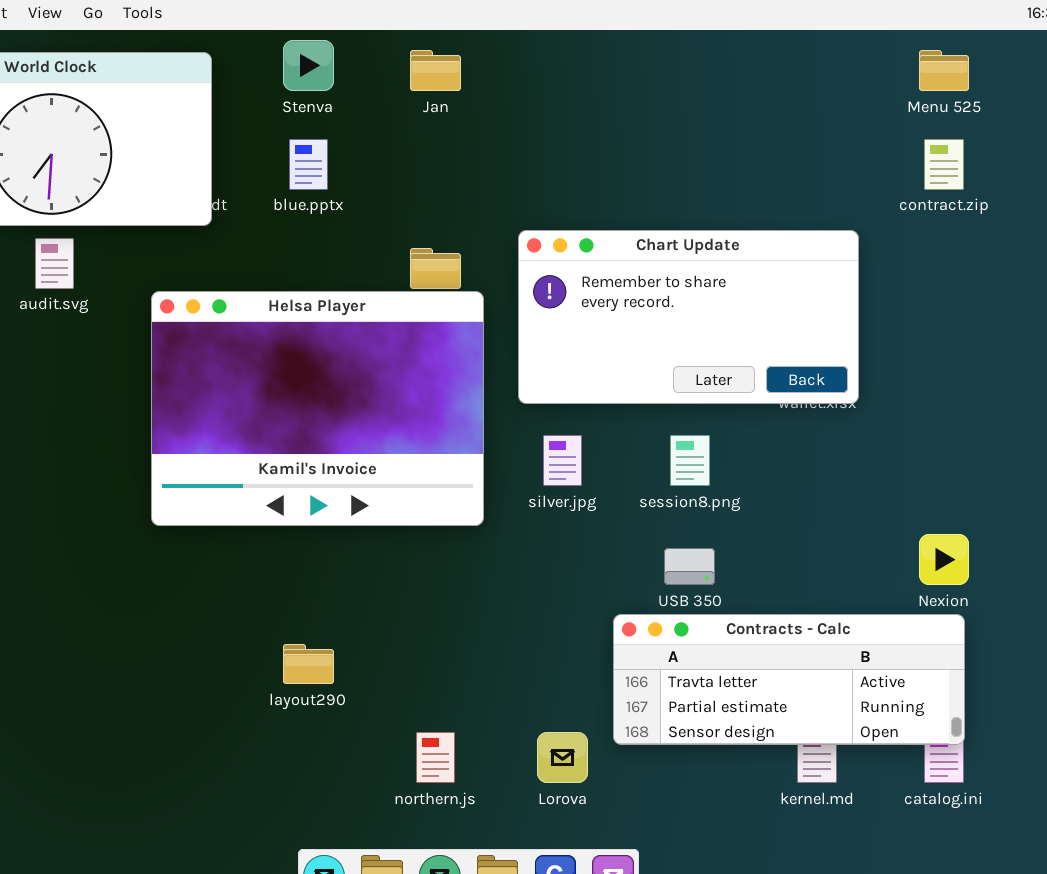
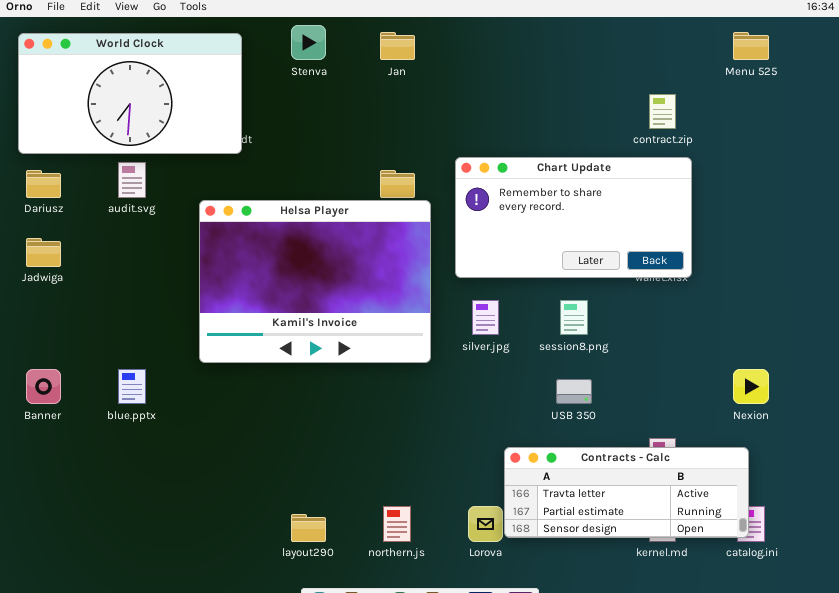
blue.pptx: [289,139,328,190] -> [118,369,146,404], moved
contract.zip: [924,139,964,190] -> [649,94,676,129], moved
Contracts - Calc: [613,614,965,745] -> [504,447,749,538], moved
layout290: [283,644,334,684] -> [291,514,326,542], moved

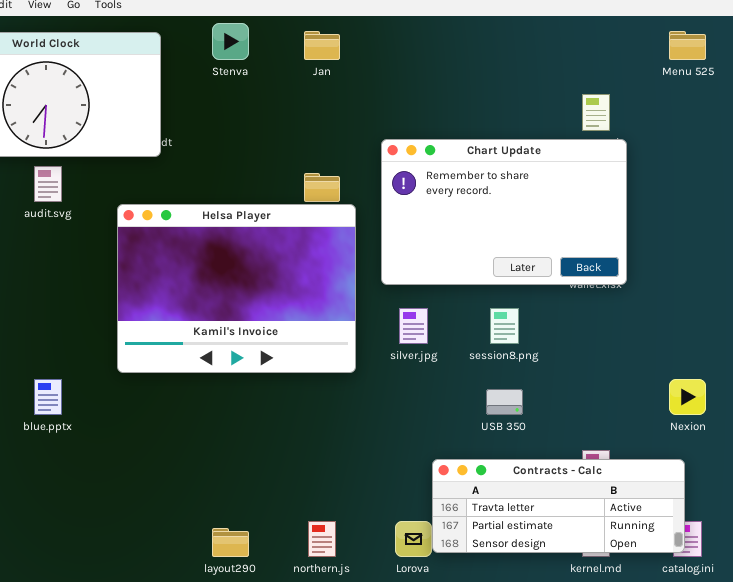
Chart Update: [455,157,692,278] -> [381,139,627,285], resized

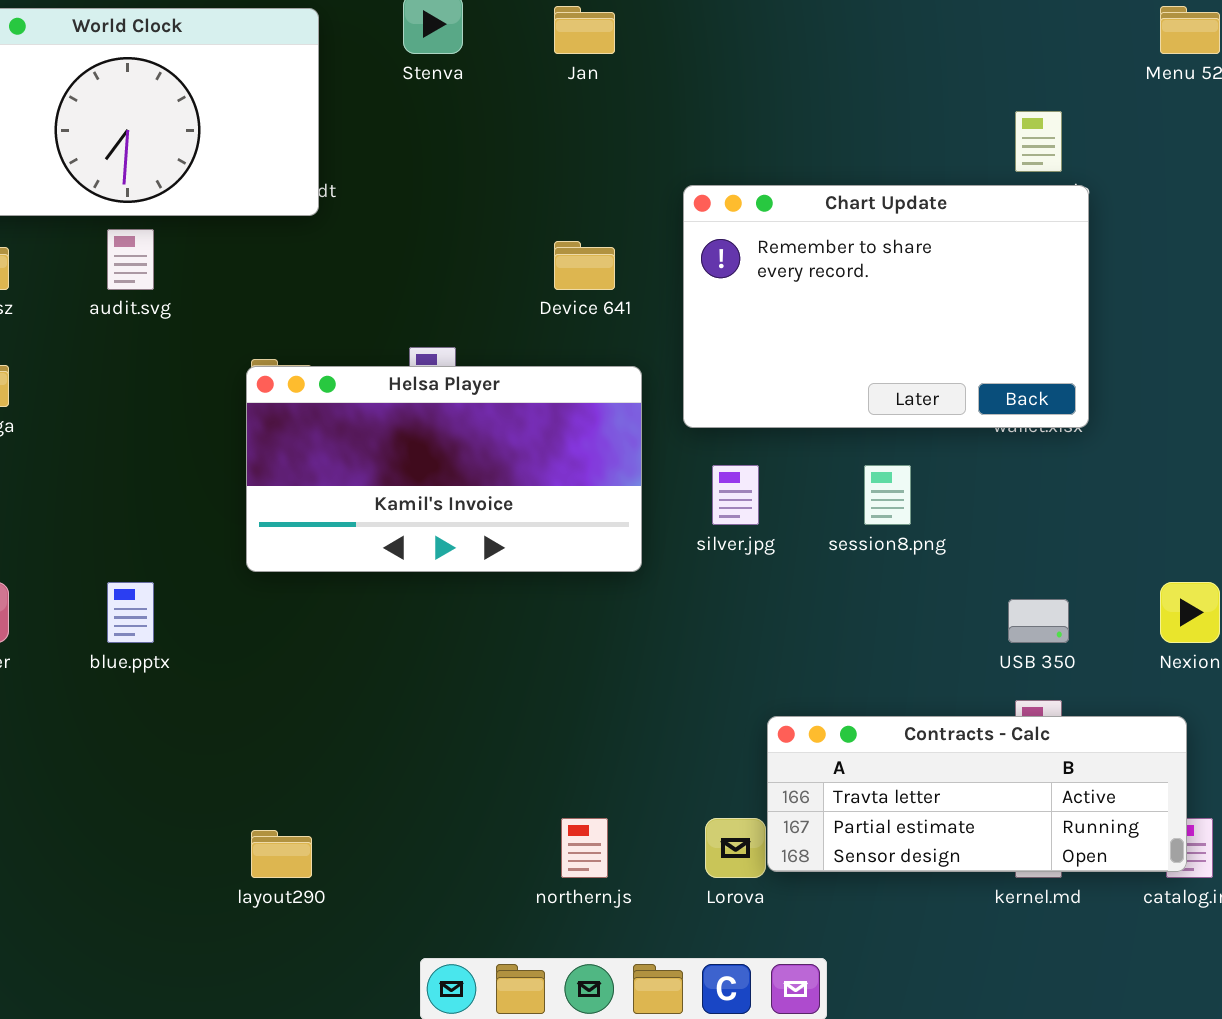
Helsa Player: [117,204,356,373] -> [246,366,642,572], resized
USB 350: [486,389,523,415] -> [1008,599,1069,643], moved
layout290: [212,528,249,557] -> [251,830,312,878], moved

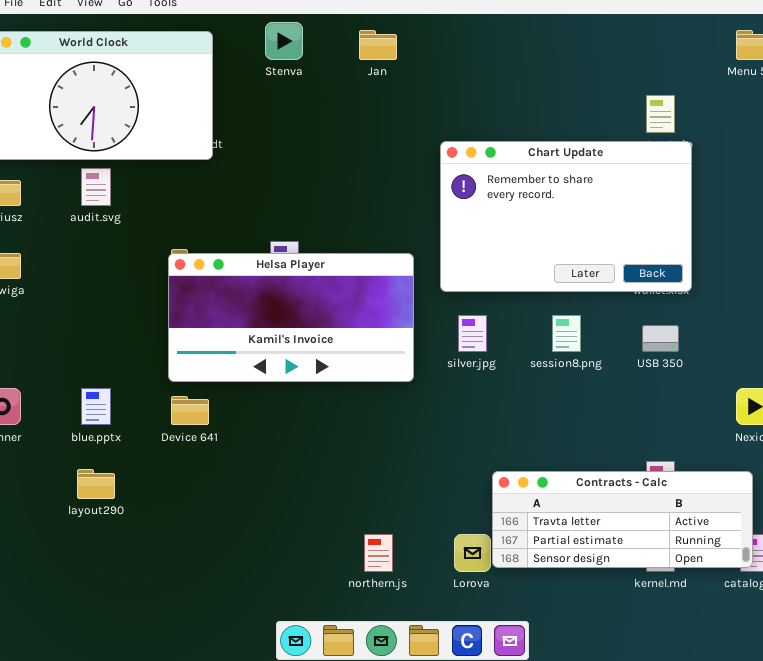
Device 641: [554,241,615,290] -> [171,396,209,425], moved
USB 350: [1008,599,1069,643] -> [642,325,679,352], moved
layout290: [251,830,312,878] -> [77,469,115,499], moved

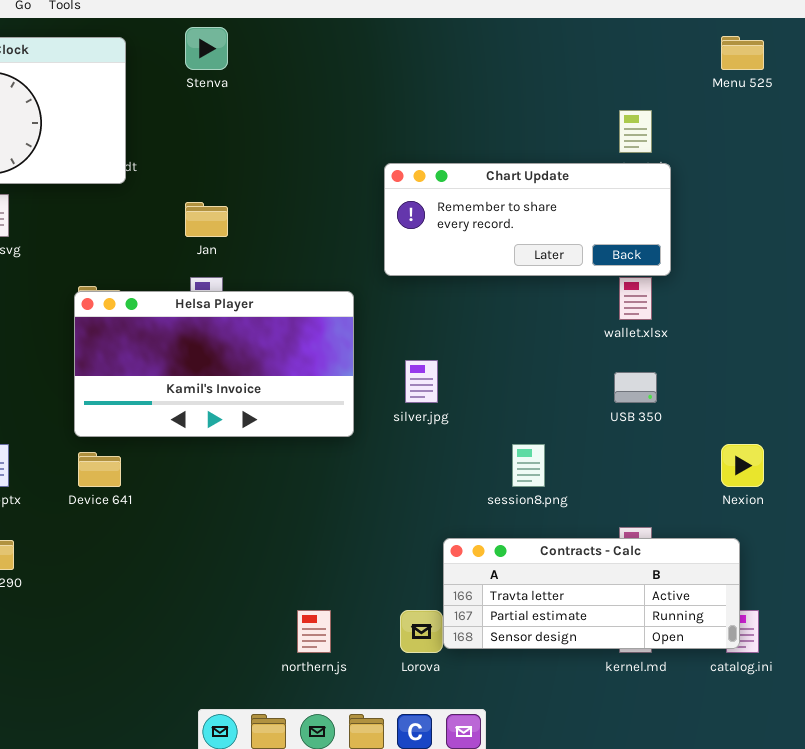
Jan: [359,30,397,60] -> [185,202,228,237], moved
Chart Update: [440,141,692,292] -> [384,163,671,276], resized
session8.png: [552,315,581,352] -> [512,444,545,487], moved

